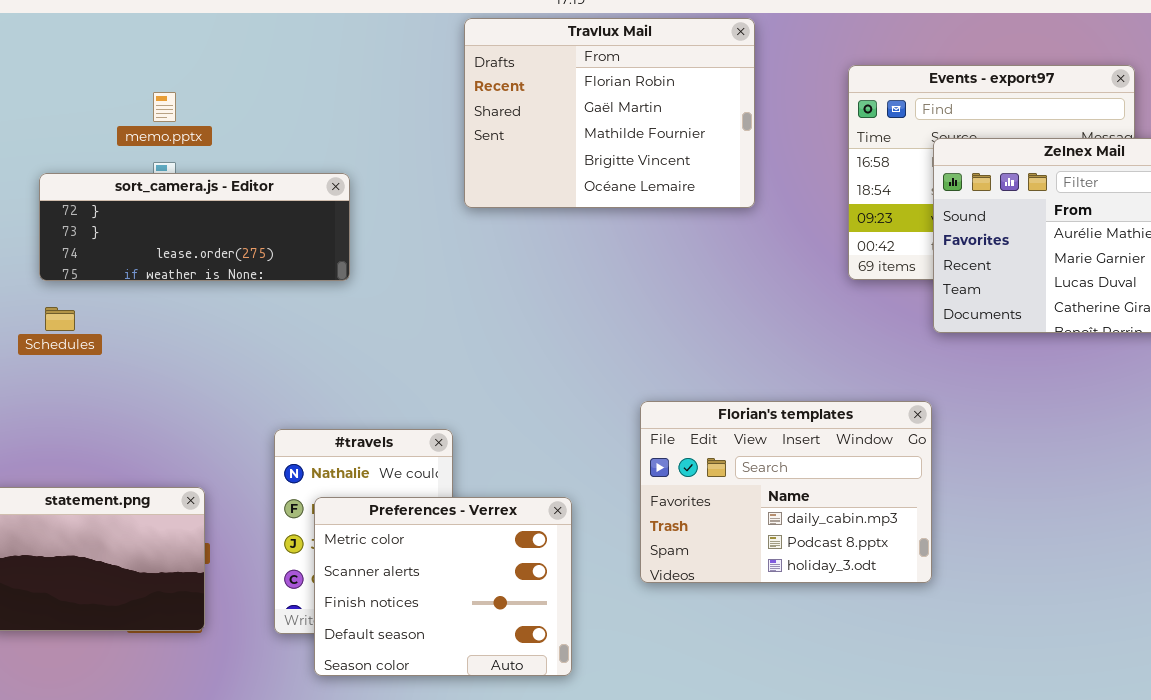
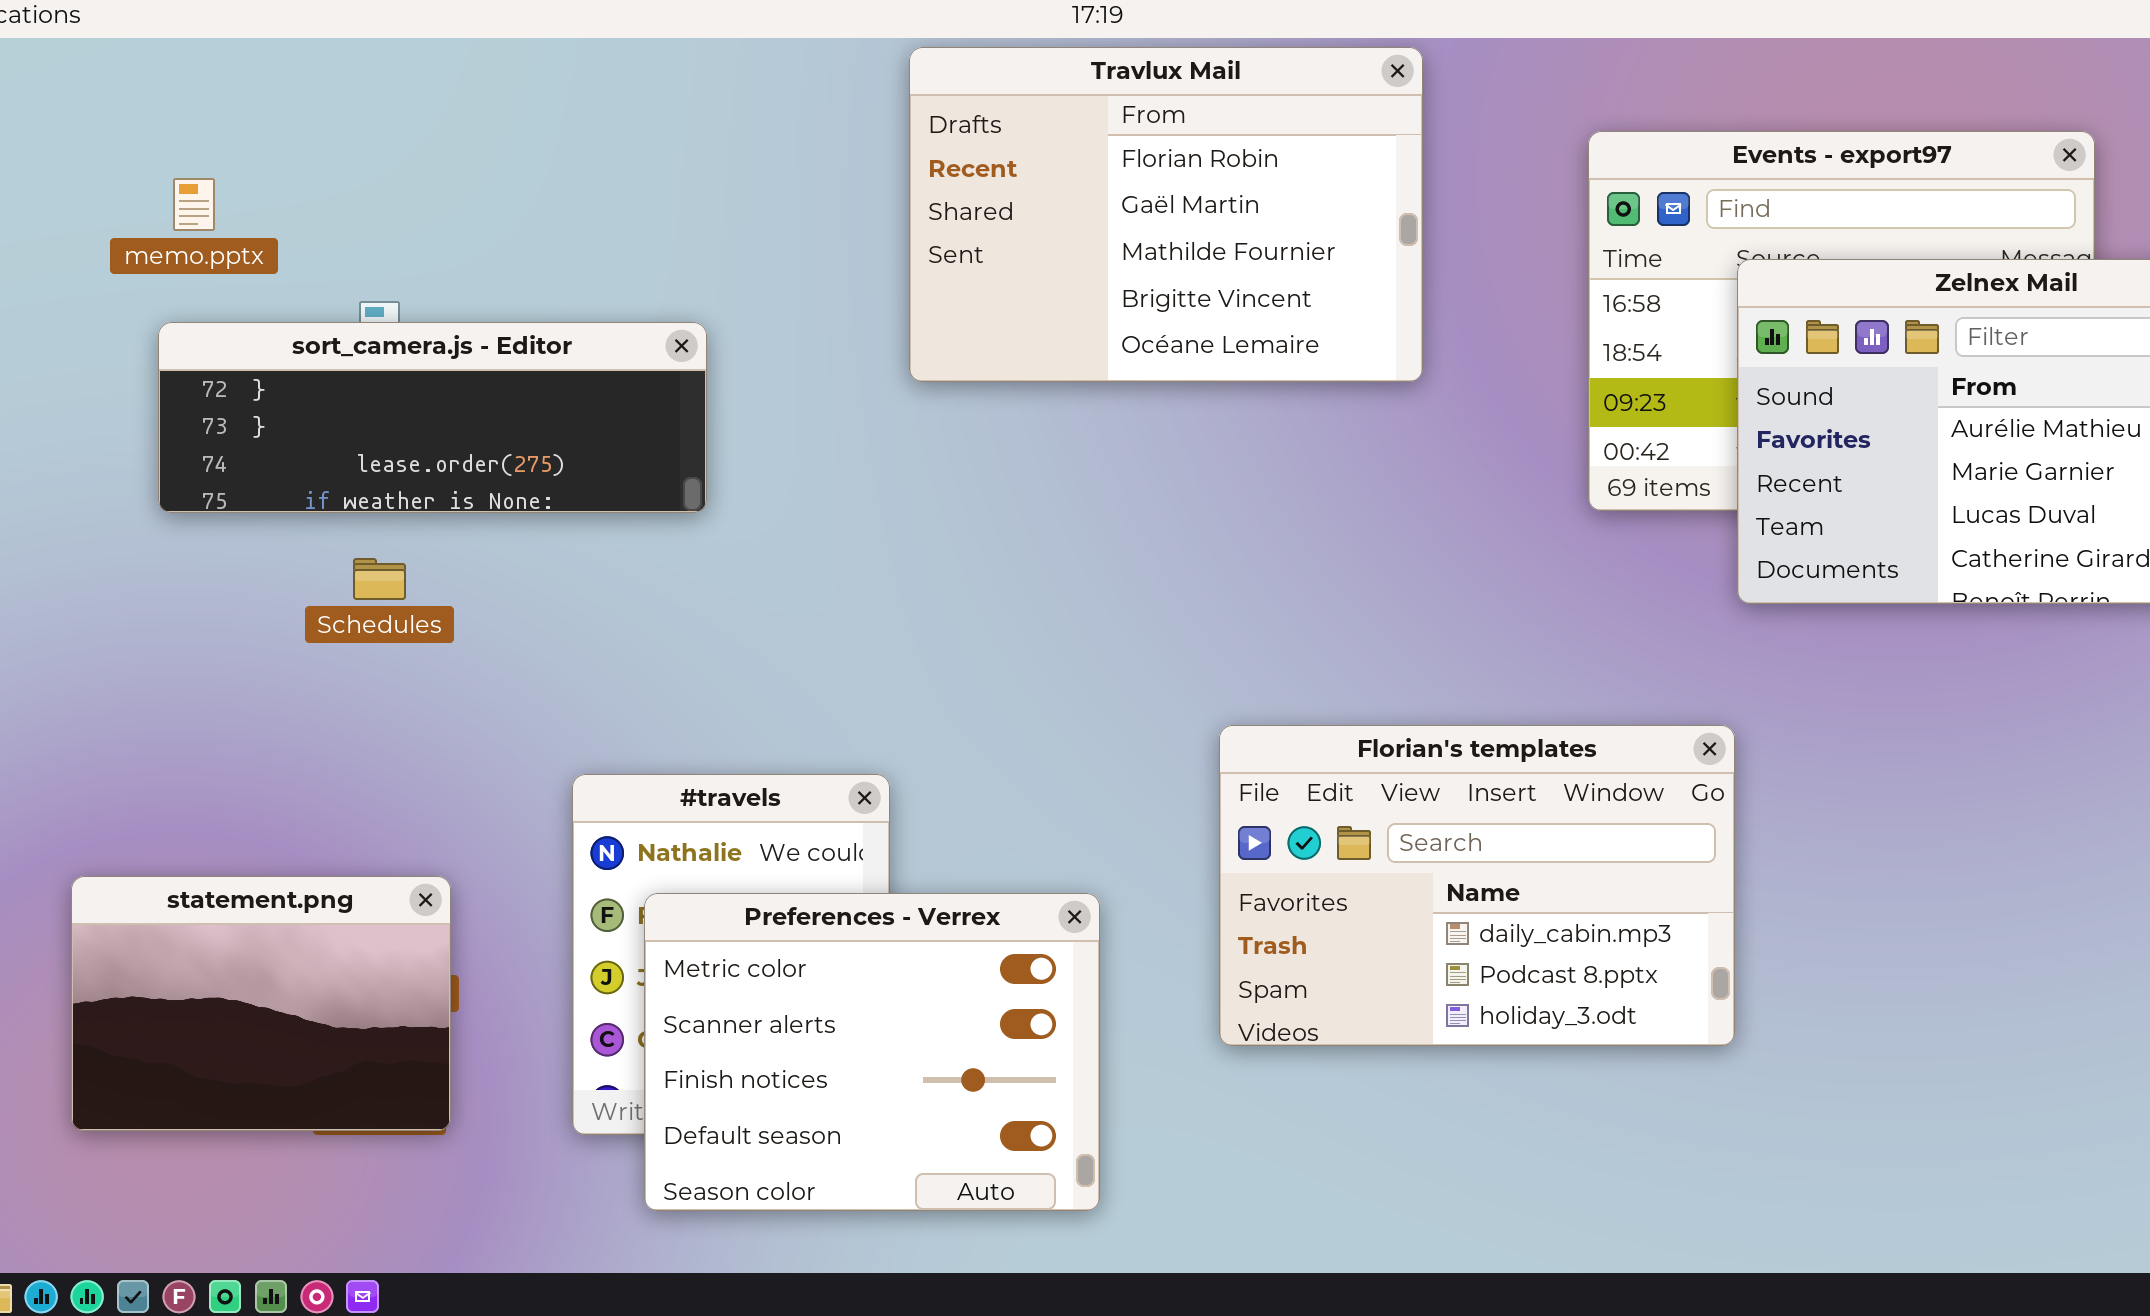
memo.pptx: [153,92,176,122] -> [173,178,215,231], moved
Schedules: [45,307,75,331] -> [353,558,406,600], moved

